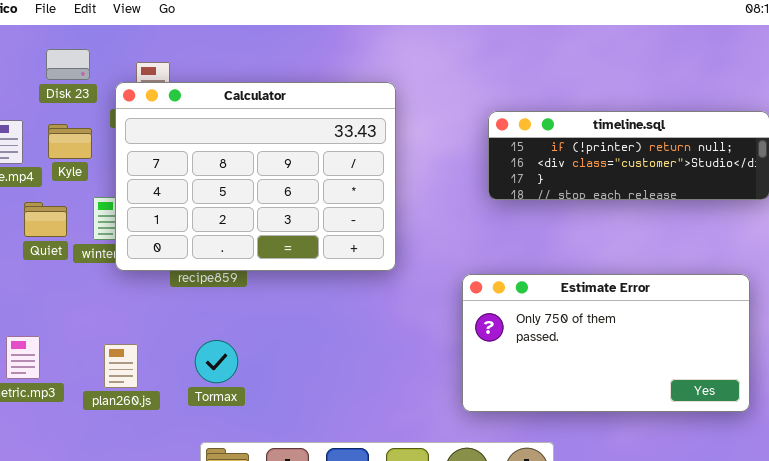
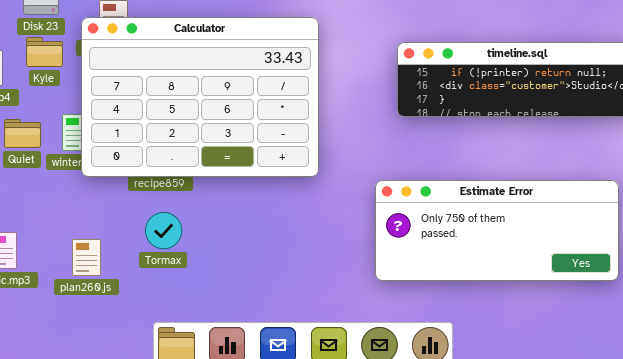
Kyle: [48,124,92,159] -> [26,37,63,67], moved
Estimate Error: [462,274,750,412] -> [375,180,619,281], resized
Tormax: [195,340,238,383] -> [145,212,182,249], moved

